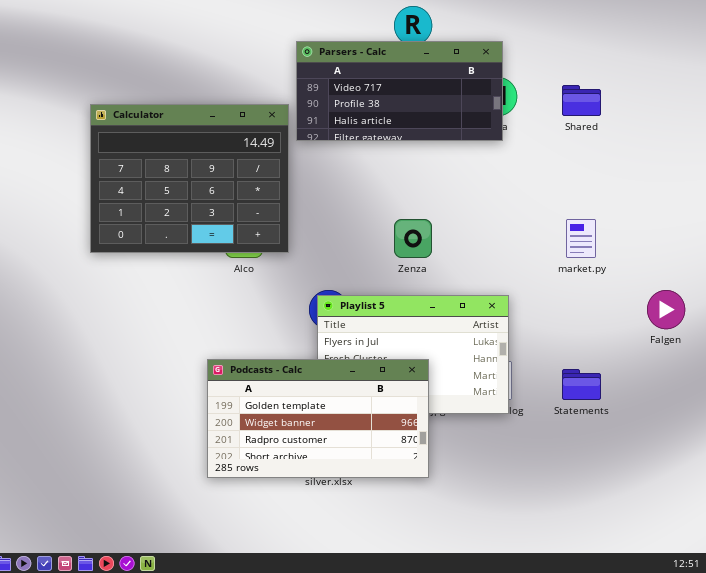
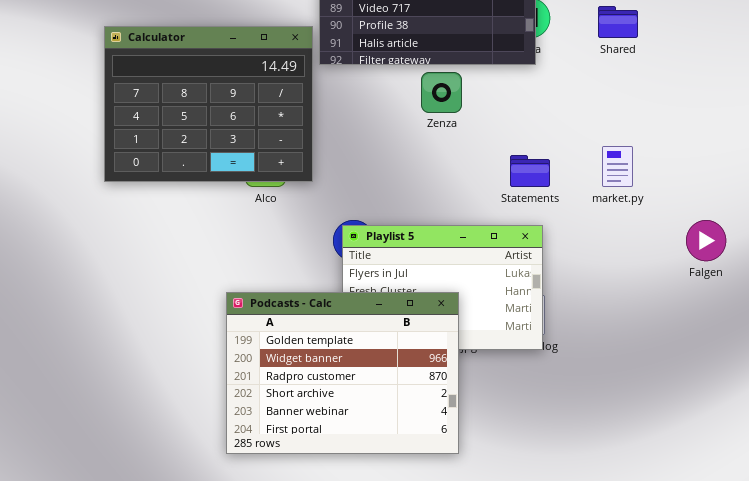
Zenza: [394,219,432,258] -> [421,72,462,113], moved
Podcasts - Calc: [207,359,429,478] -> [226,292,459,454], resized
Statements: [562,369,601,400] -> [510,155,550,187], moved

